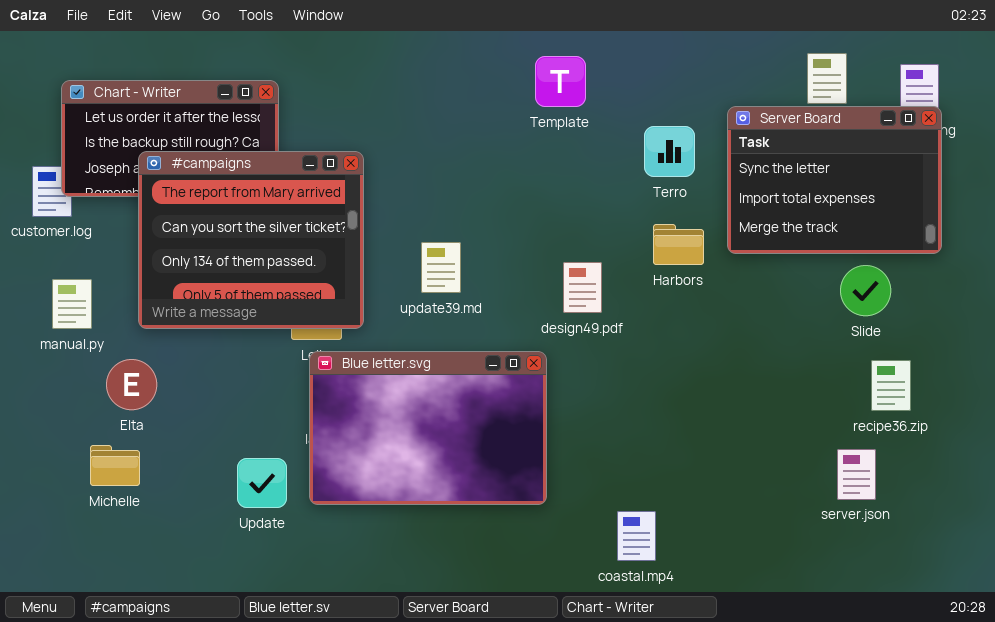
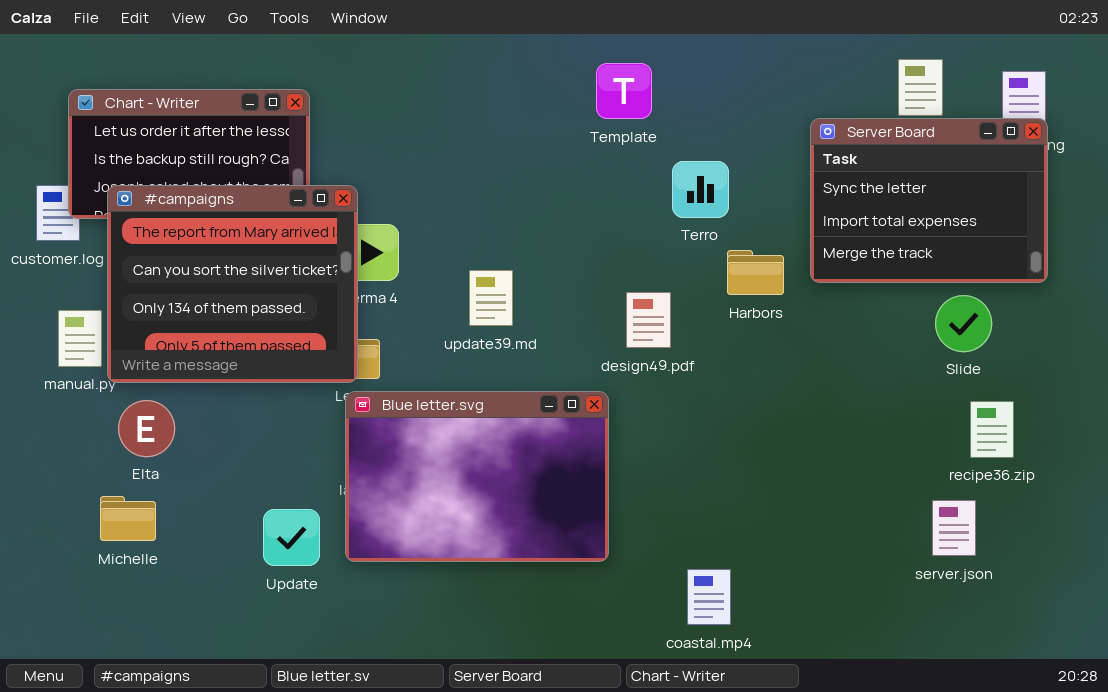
Terro: [644,126,695,177] -> [672,161,729,218], moved
#campaigns: [138,151,364,329] -> [107,185,358,383], moved

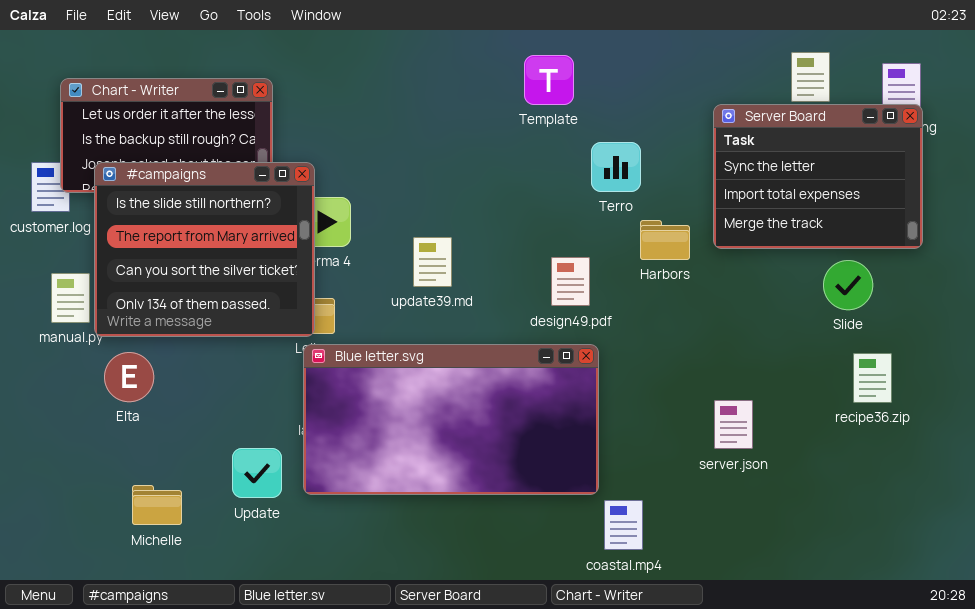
#campaigns: [107,185,358,383] -> [94,162,315,337], scrolled up 1 row
Blue letter.svg: [345,391,609,562] -> [303,344,599,495], resized
Michelle: [100,496,156,541] -> [132,485,182,525], moved
server.json: [932,500,976,556] -> [714,400,753,449], moved

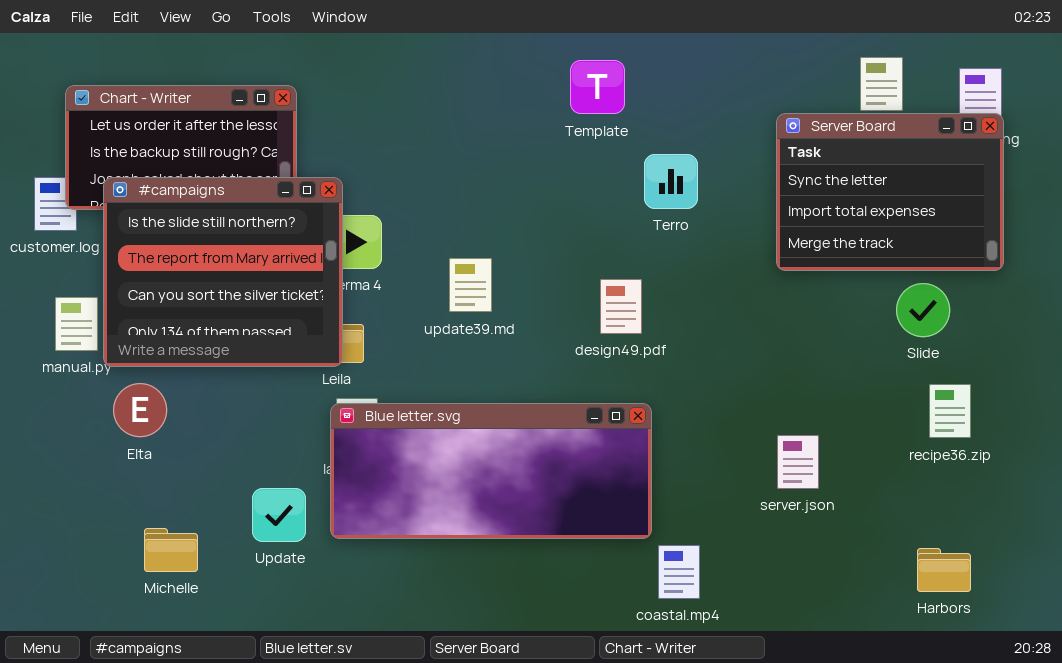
Harbors: [640,220,690,260] -> [917,548,971,592], moved
Blue letter.svg: [303,344,599,495] -> [330,403,652,539], resized

